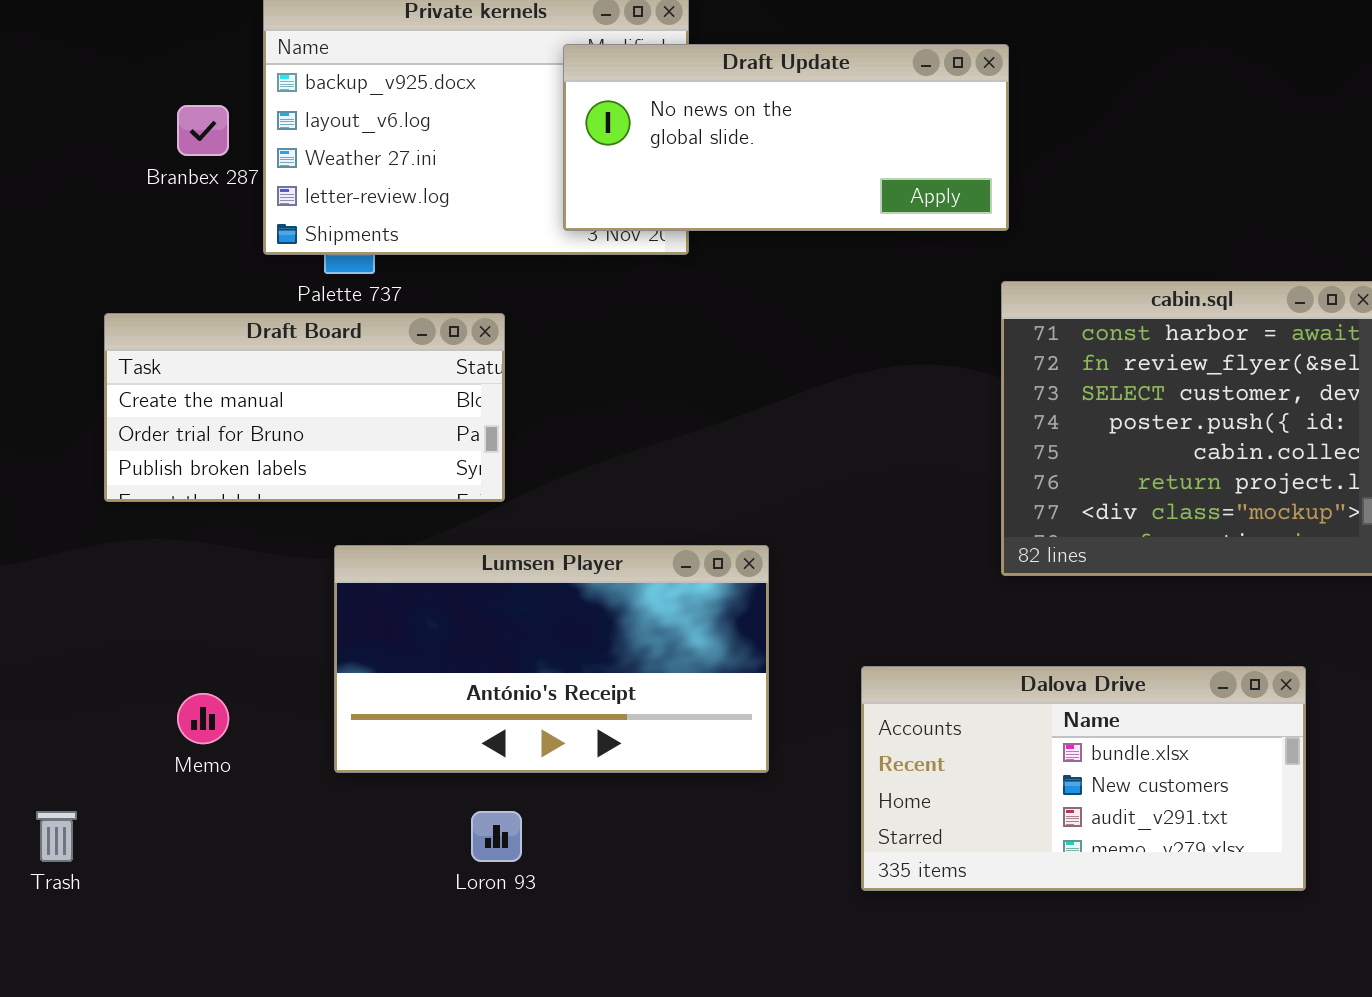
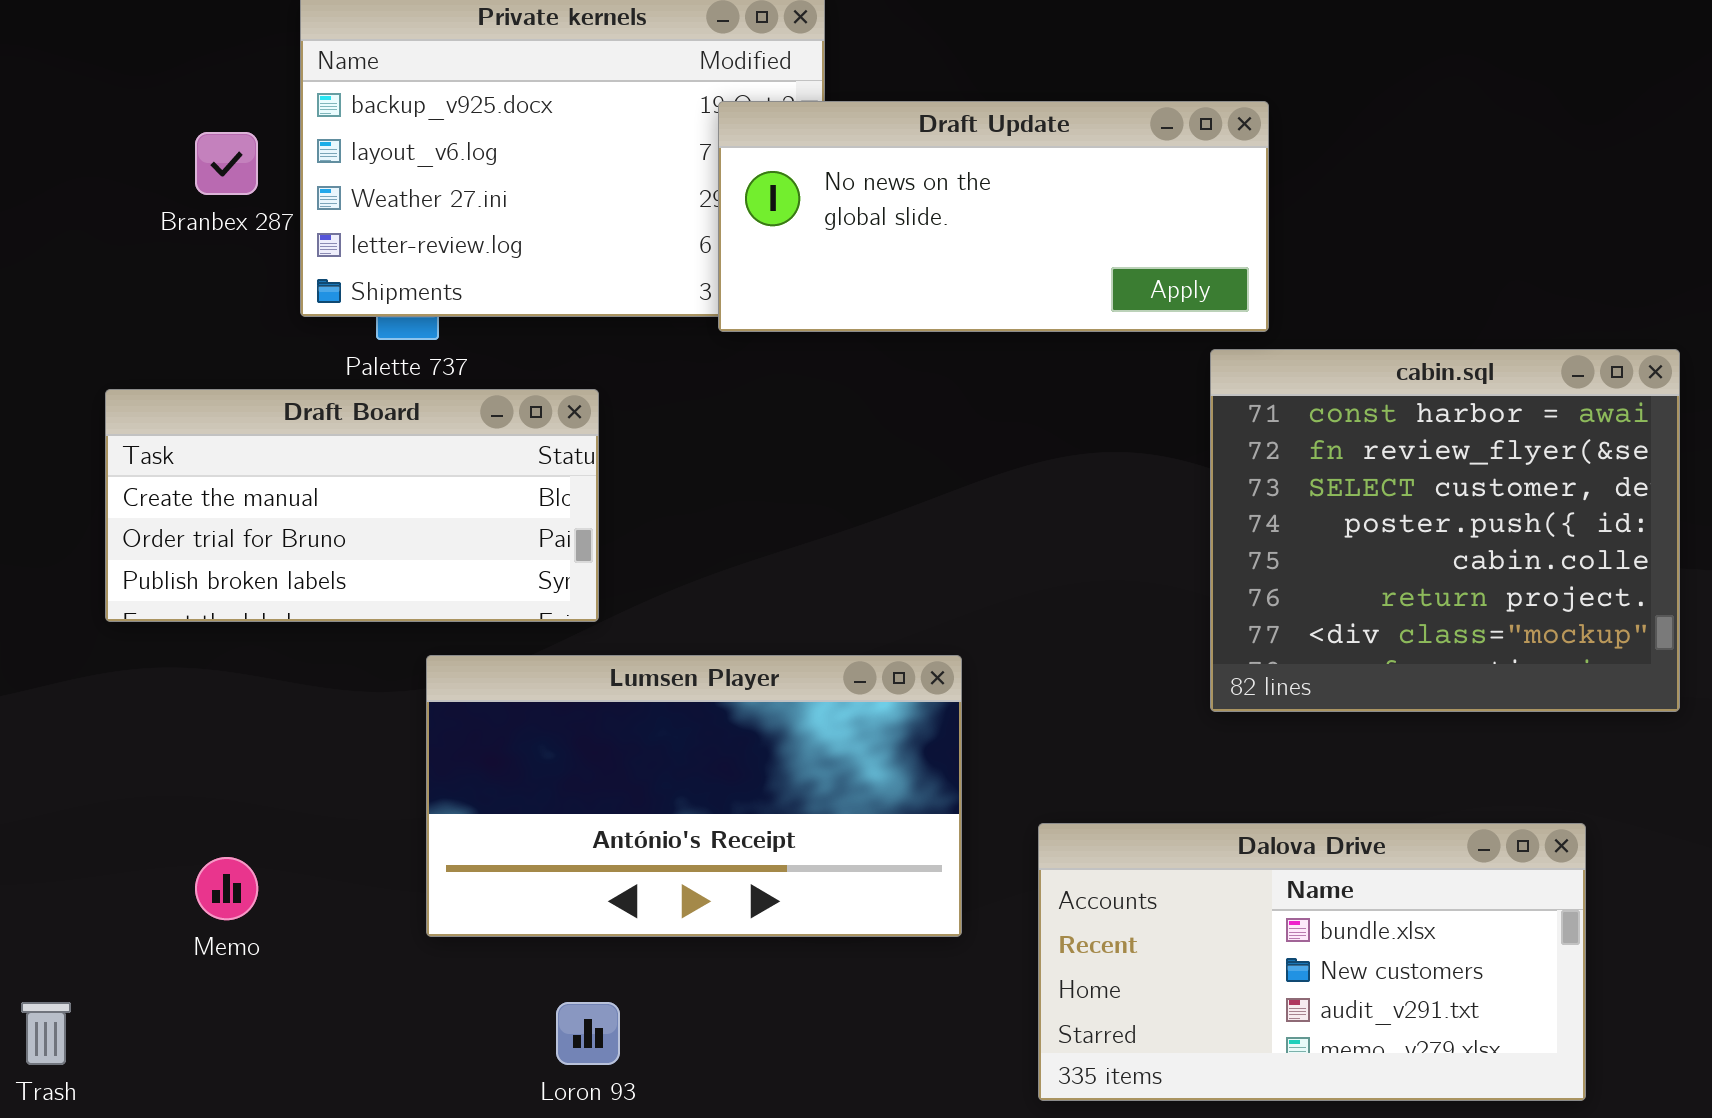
Draft Update: [563,44,1009,231] -> [718,101,1269,332], moved
Lumsen Player: [334,545,769,773] -> [426,655,962,937], moved

